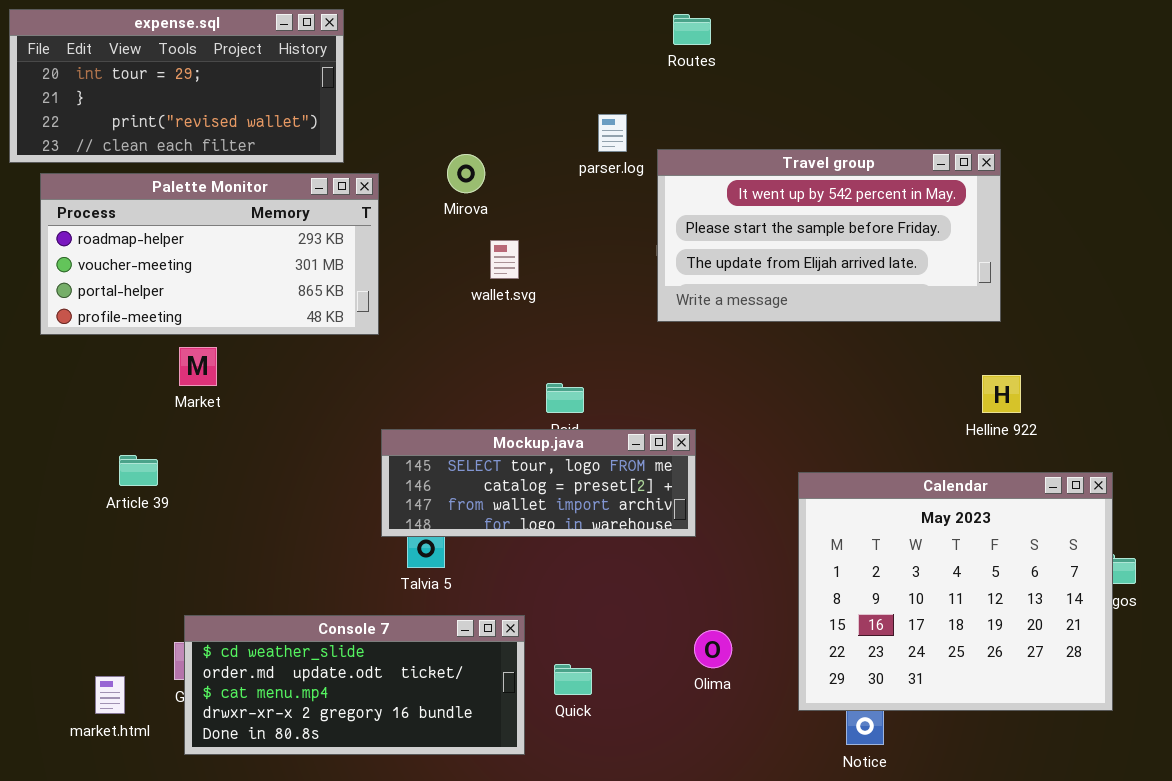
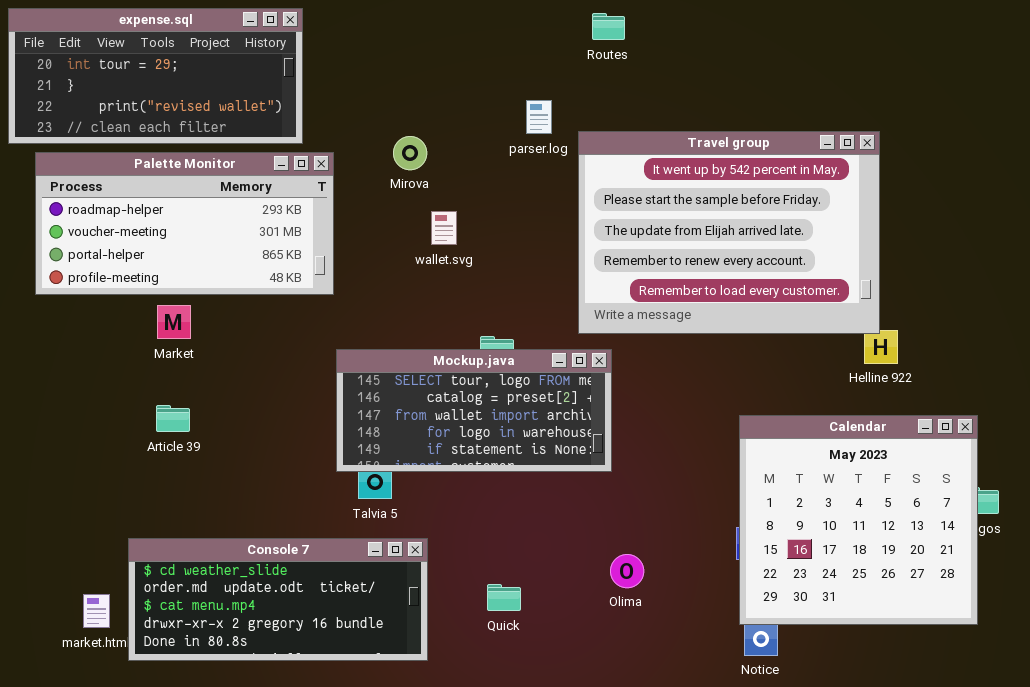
Travel group: [657,149,1001,322] -> [578,131,880,334], resized
Mockup.java: [381,429,696,537] -> [336,349,612,472], resized
Article 39: [119,455,158,486] -> [156,405,190,432], moved
Calendar: [798,472,1113,711] -> [739,415,978,625], resized
Console 7: [184,615,525,755] -> [128,538,428,661], moved

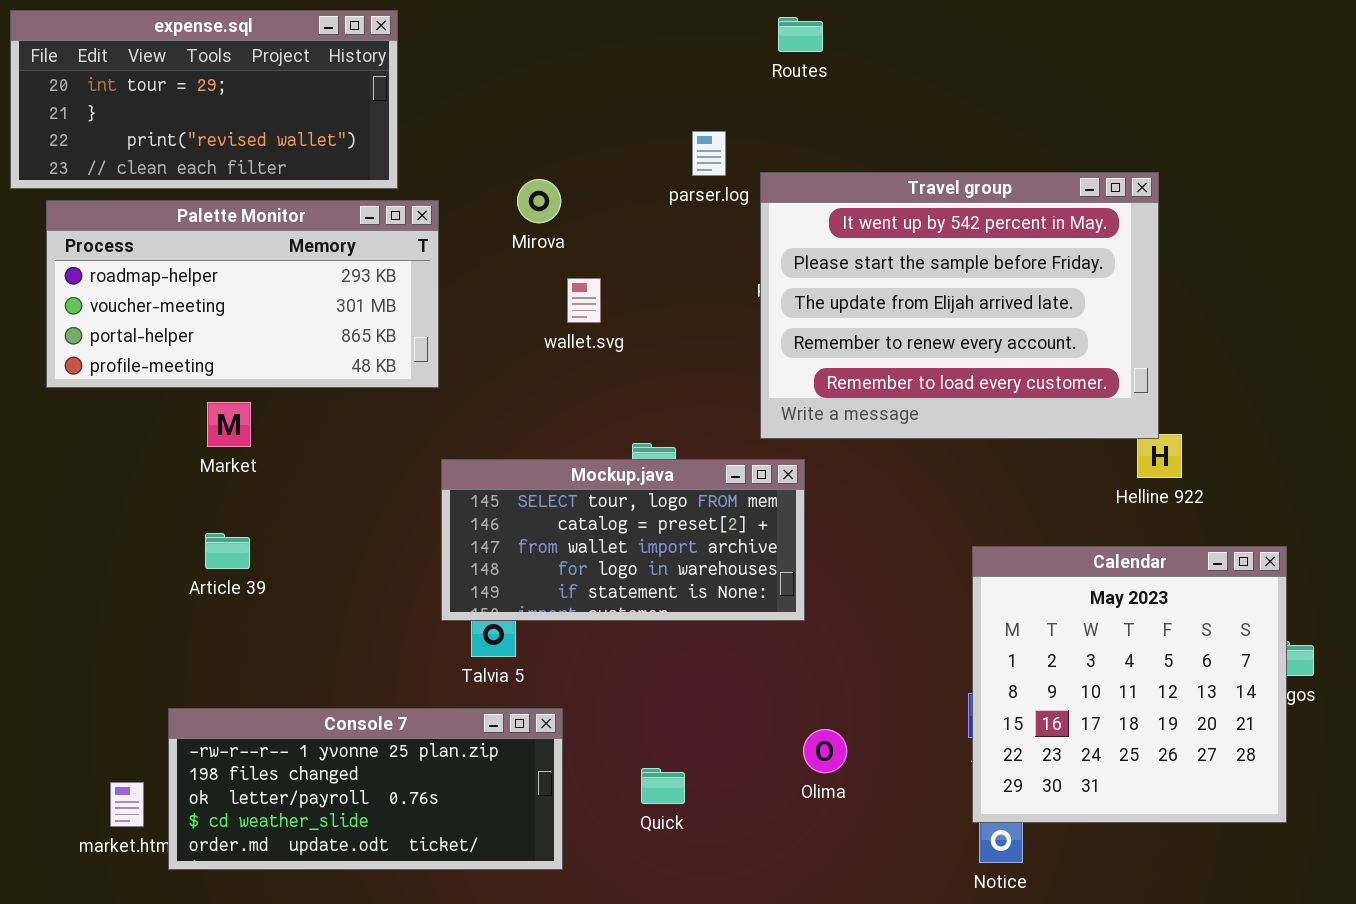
Console 7: [128,538,428,661] -> [168,708,563,870], scrolled up 3 rows

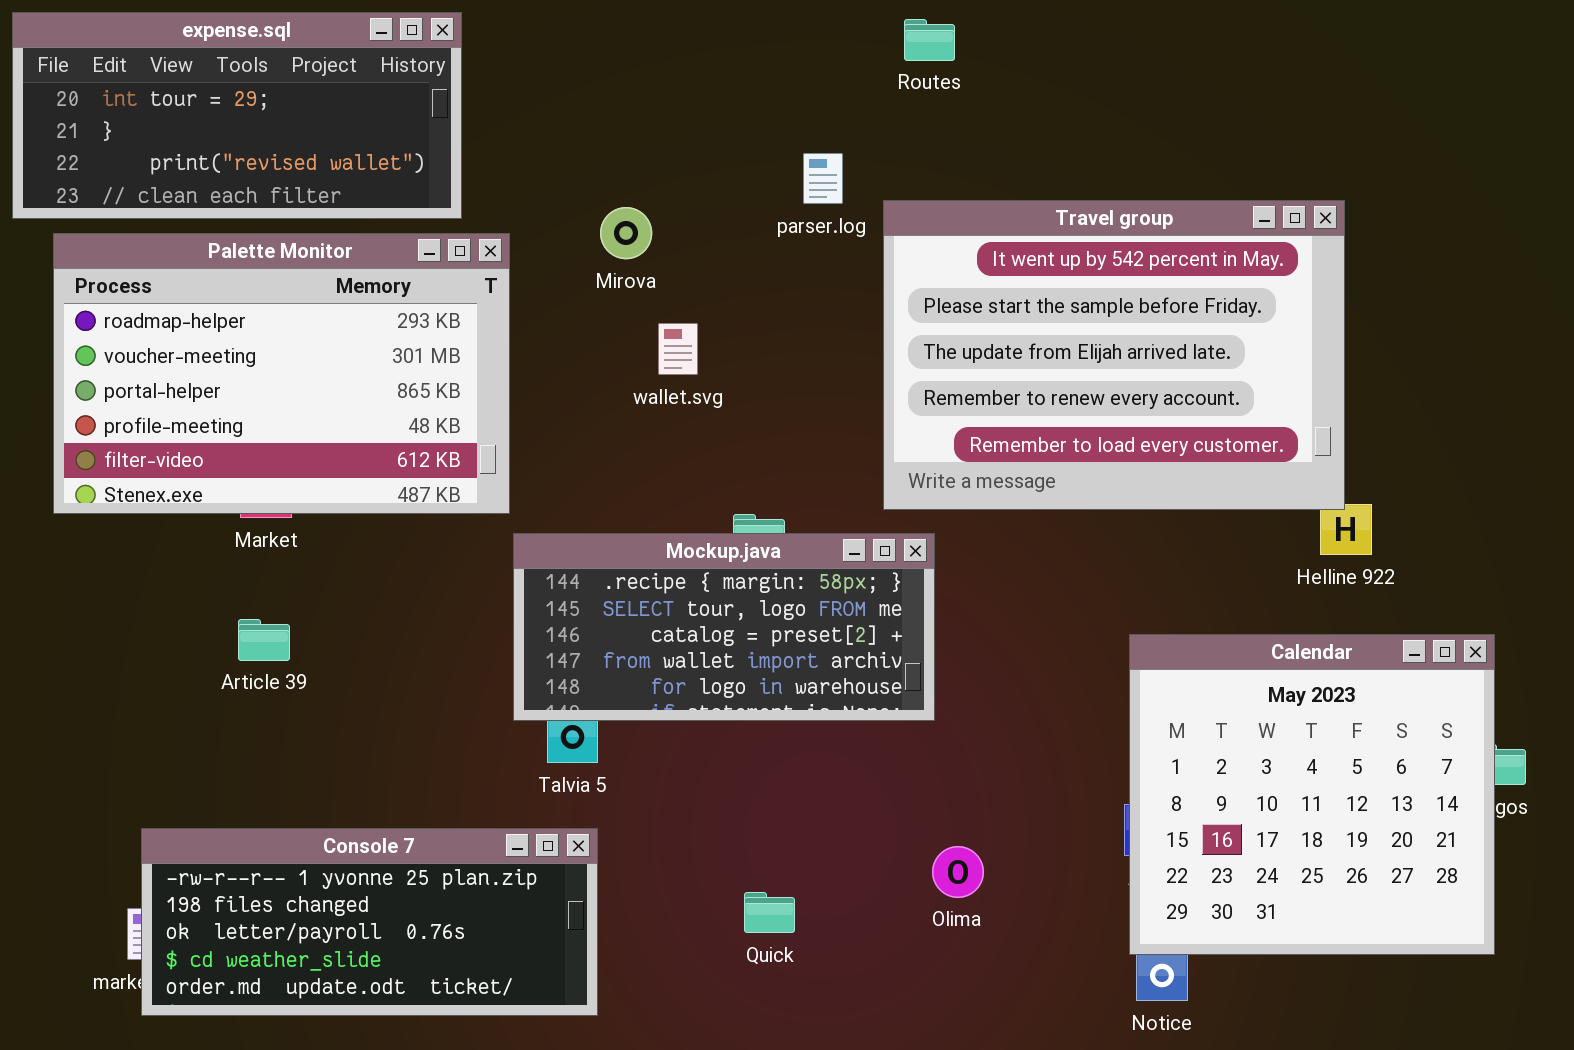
Palette Monitor: [46,200,439,388] -> [53,233,510,514], resized
Mockup.java: [441,459,805,621] -> [513,533,935,721], scrolled up 1 row
Console 7: [168,708,563,870] -> [141,828,598,1016], moved

